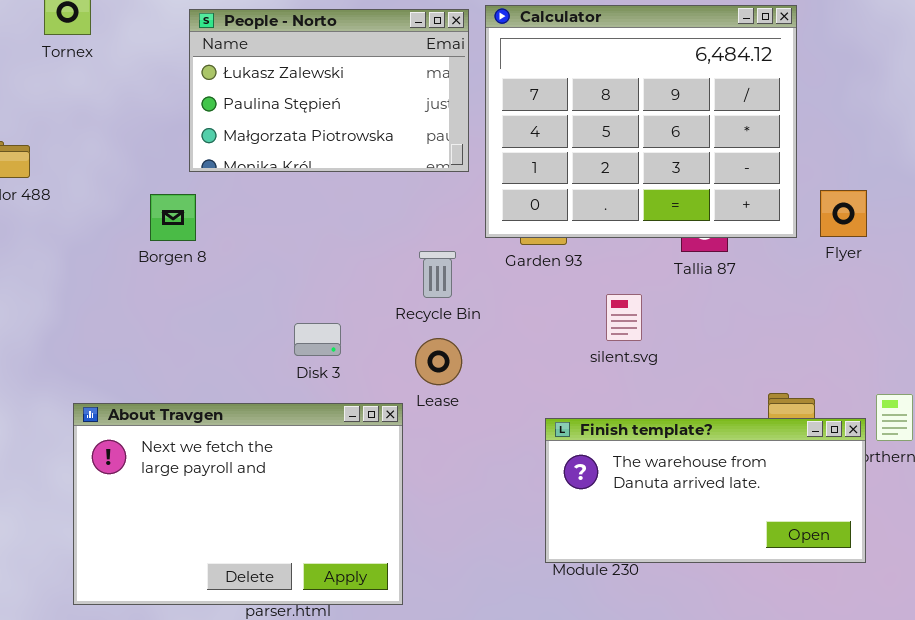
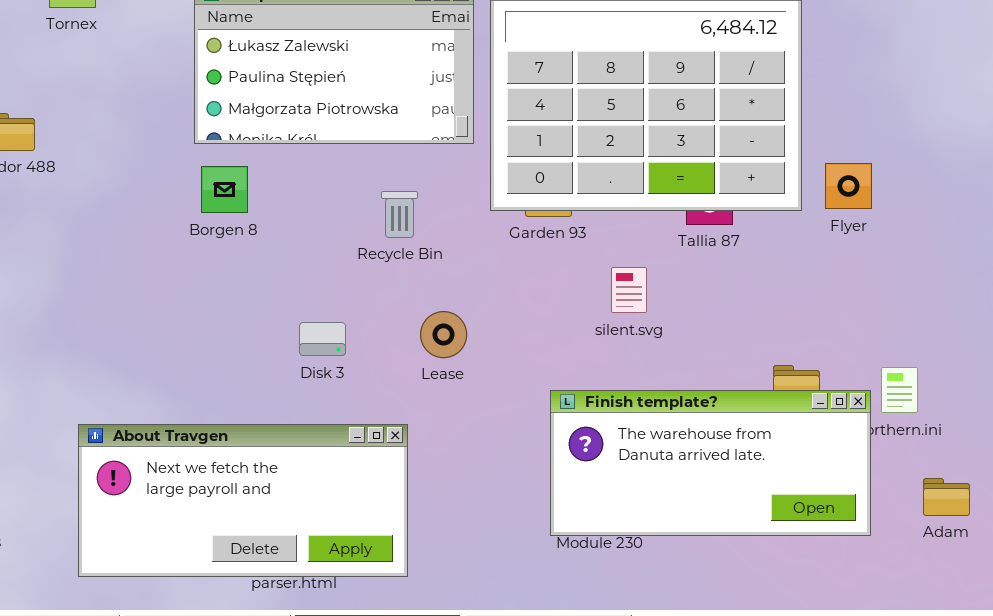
Borgen 8: [150,194,196,241] -> [201,166,248,213], moved
Recycle Bin: [419,251,456,298] -> [381,191,418,238], moved
Disk 3: [294,323,341,356] -> [299,322,346,356], moved
About Travgen: [73,403,403,605] -> [78,424,408,577], resized

